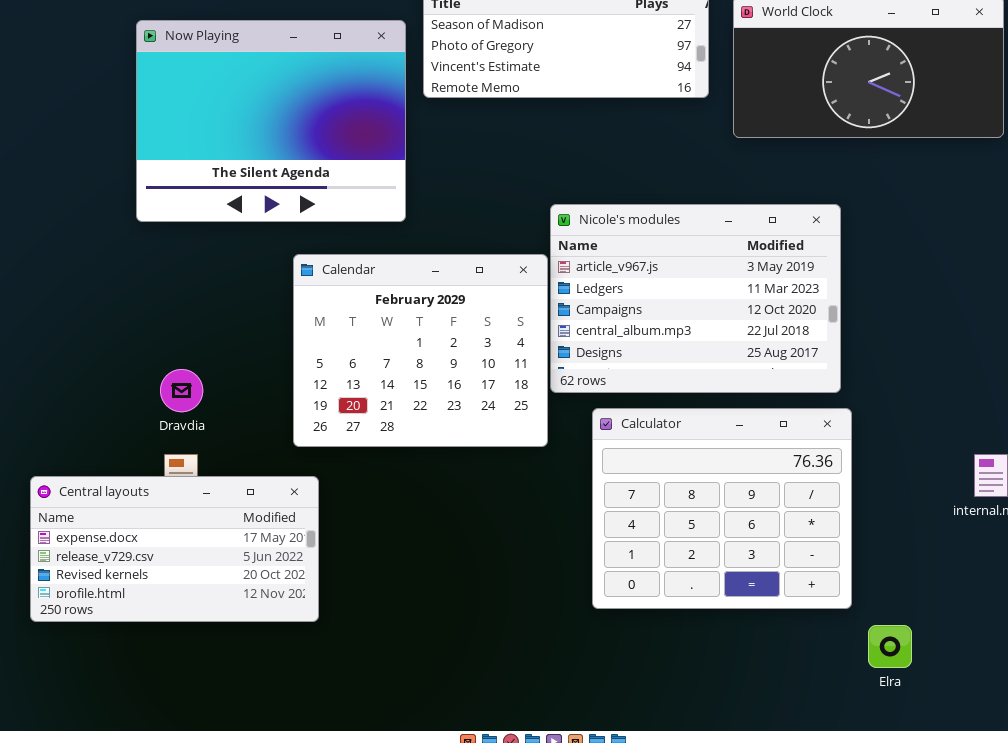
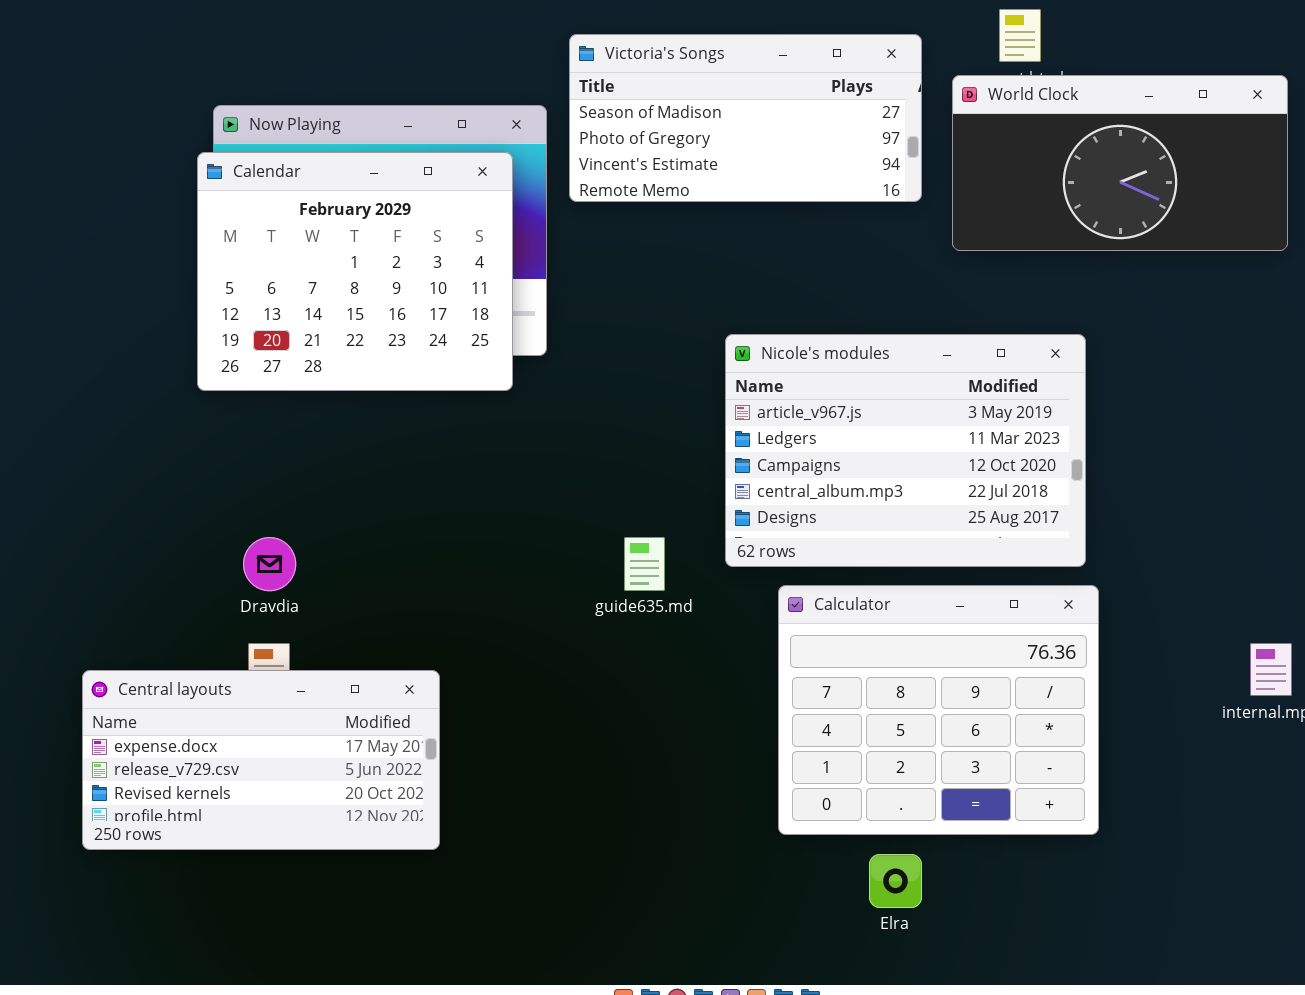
Calendar: [293,254,548,447] -> [197,152,513,391], moved
Elra: [868,625,912,668] -> [869,854,922,908], moved

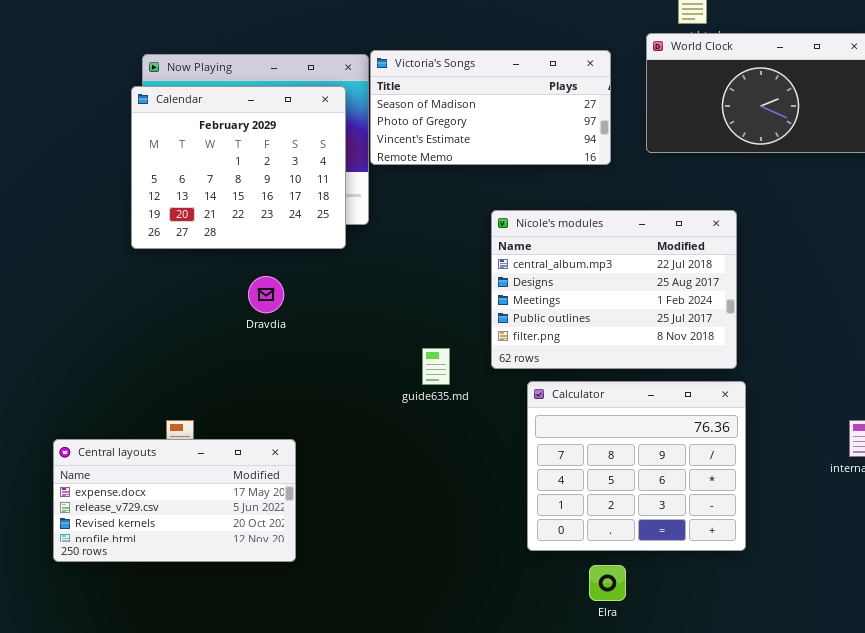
Victoria's Songs: [569,34,922,202] -> [370,50,611,165], moved
Nicole's modules: [725,334,1086,567] -> [491,210,737,369], scrolled down 3 rows
Dravdia: [243,537,296,591] -> [248,276,284,313], moved

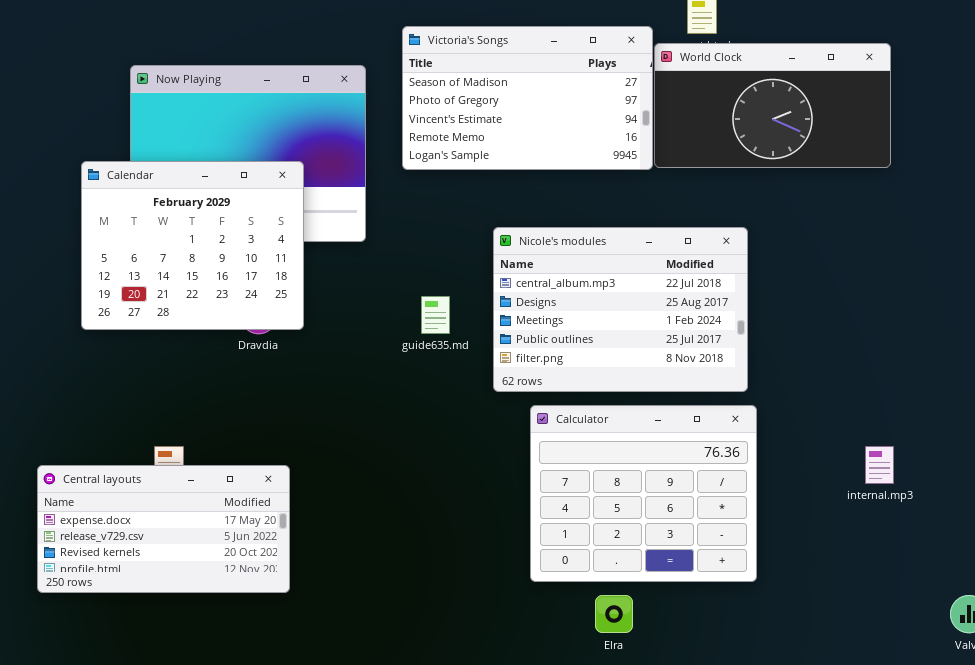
Victoria's Songs: [370,50,611,165] -> [402,26,653,170], moved, resized
Calendar: [131,86,346,249] -> [81,161,304,330], moved
guide635.md: [422,348,450,385] -> [421,296,450,334], moved

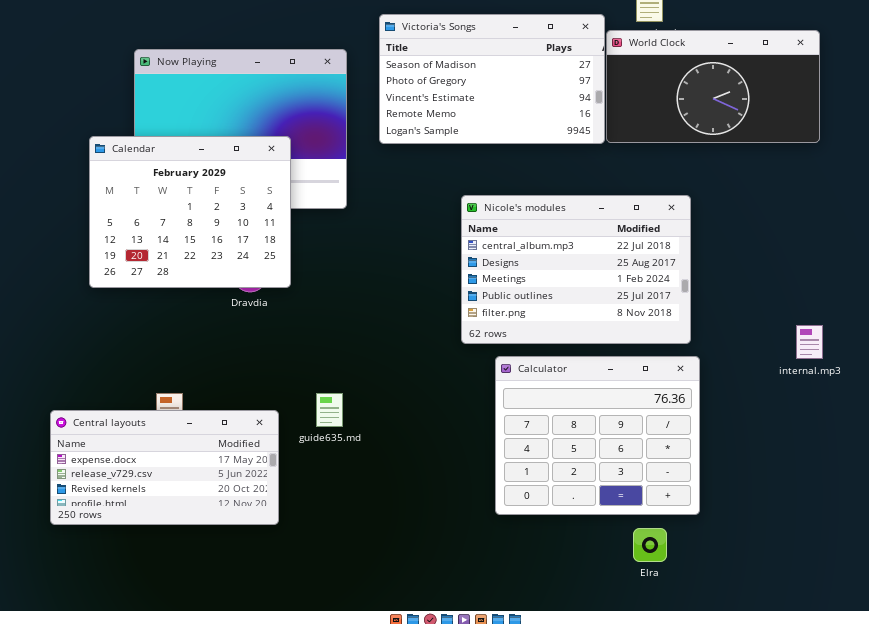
guide635.md: [421,296,450,334] -> [316,393,343,427], moved
internal.mp3: [865,446,894,484] -> [796,325,823,359], moved
Elra: [595,595,633,633] -> [633,528,667,562], moved

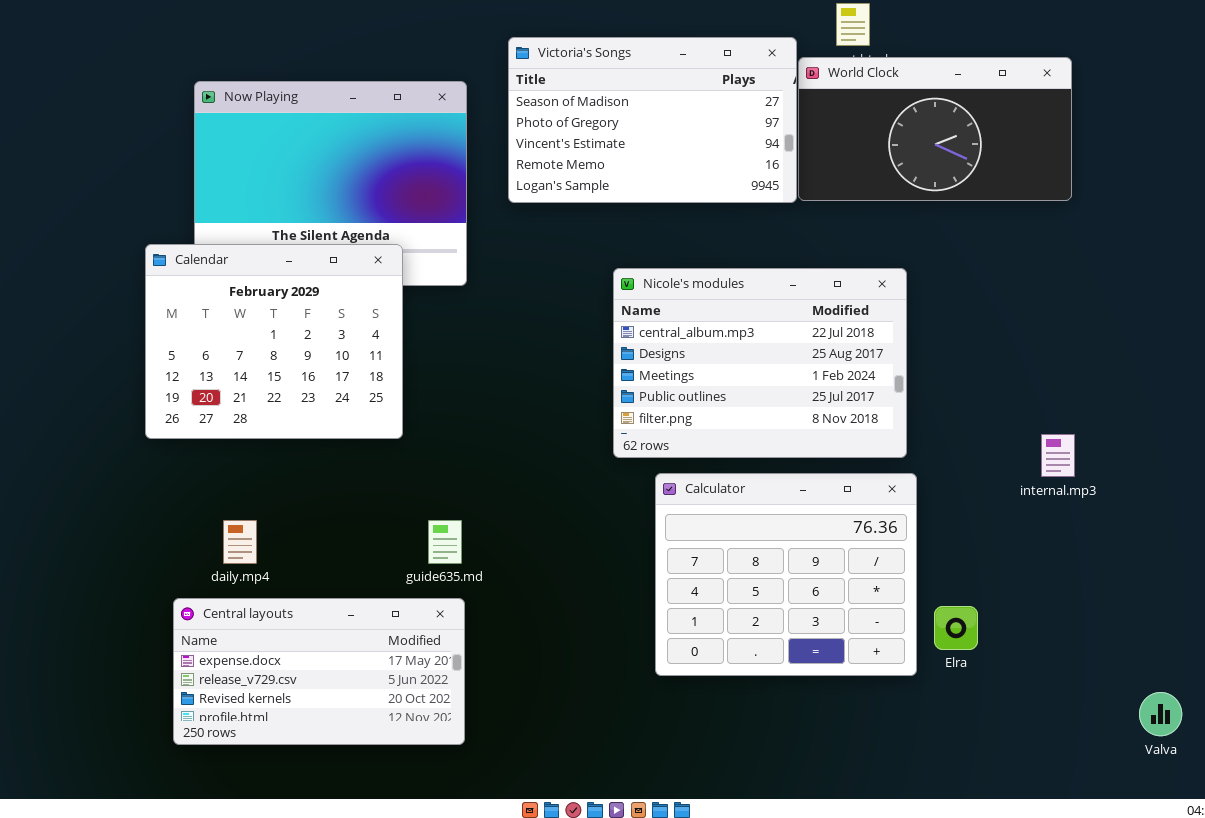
Calendar: [89,136,291,288] -> [145,244,403,439], moved
Central layouts: [50,410,279,525] -> [173,598,465,745], moved
Elra: [633,528,667,562] -> [934,606,978,650], moved

